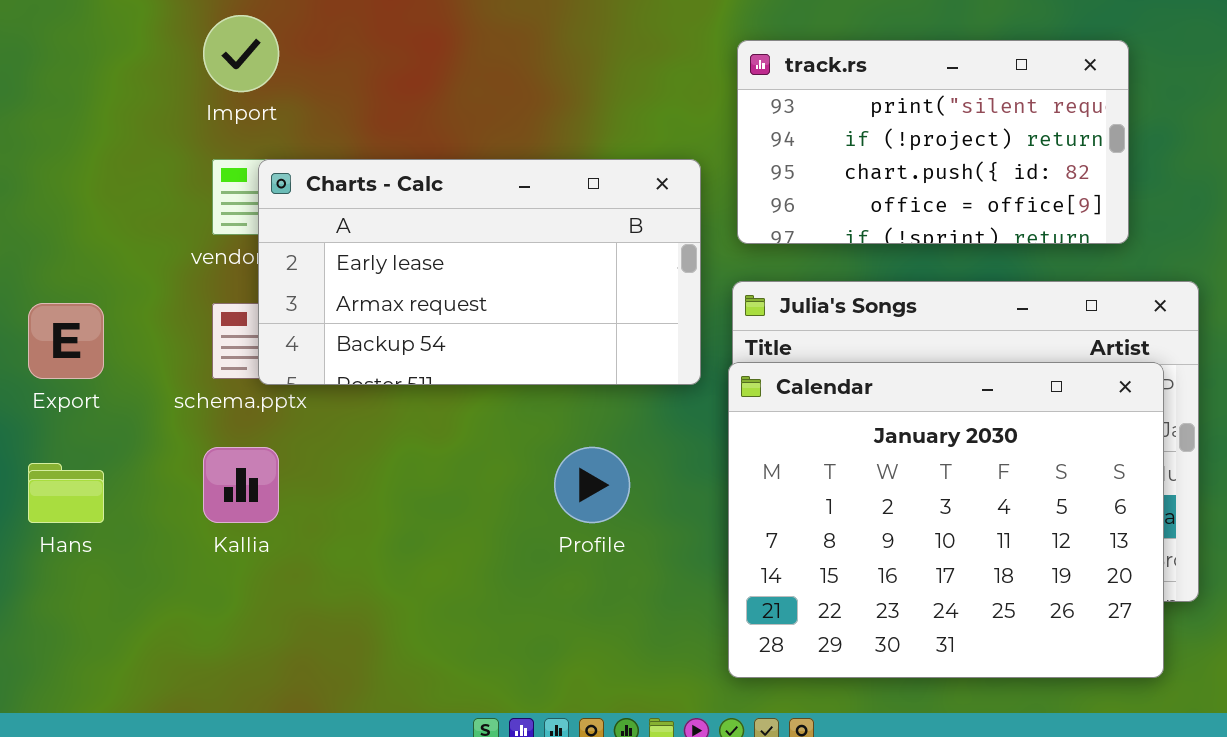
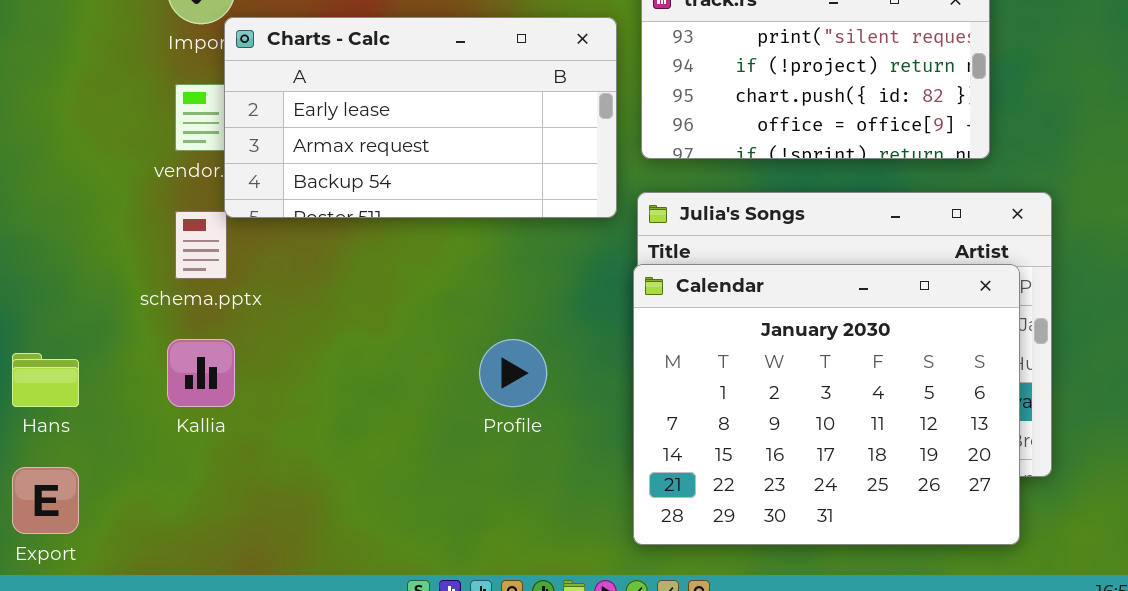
Charts - Calc: [258,159,701,385] -> [224,17,617,218], moved
Export: [28,303,104,379] -> [12,467,79,534], moved

